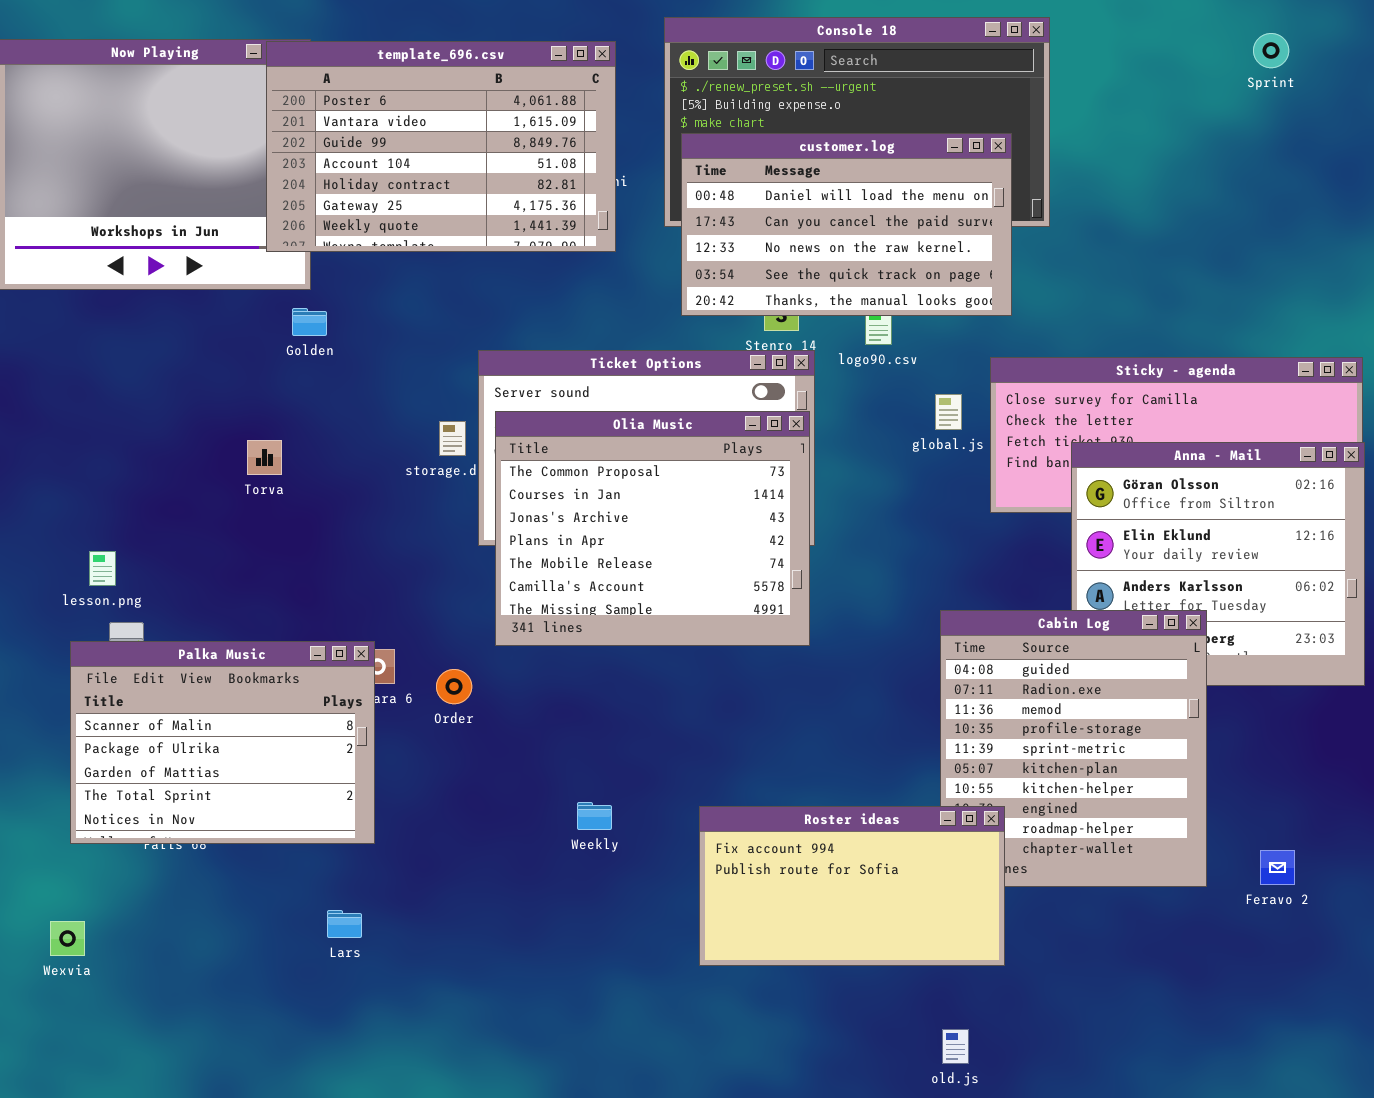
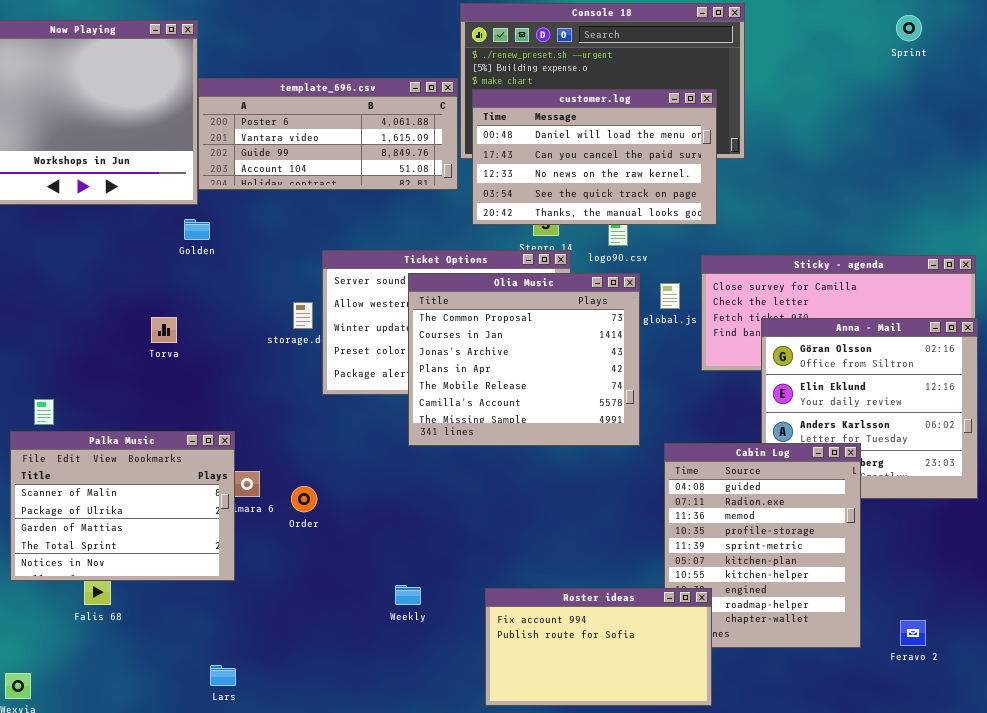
template_696.csv: [266,41,616,252] -> [198,78,458,190], moved, resized
Olia Music: [495,411,810,646] -> [408,273,640,446], moved
Palka Music: [70,641,375,844] -> [10,431,235,581], moved

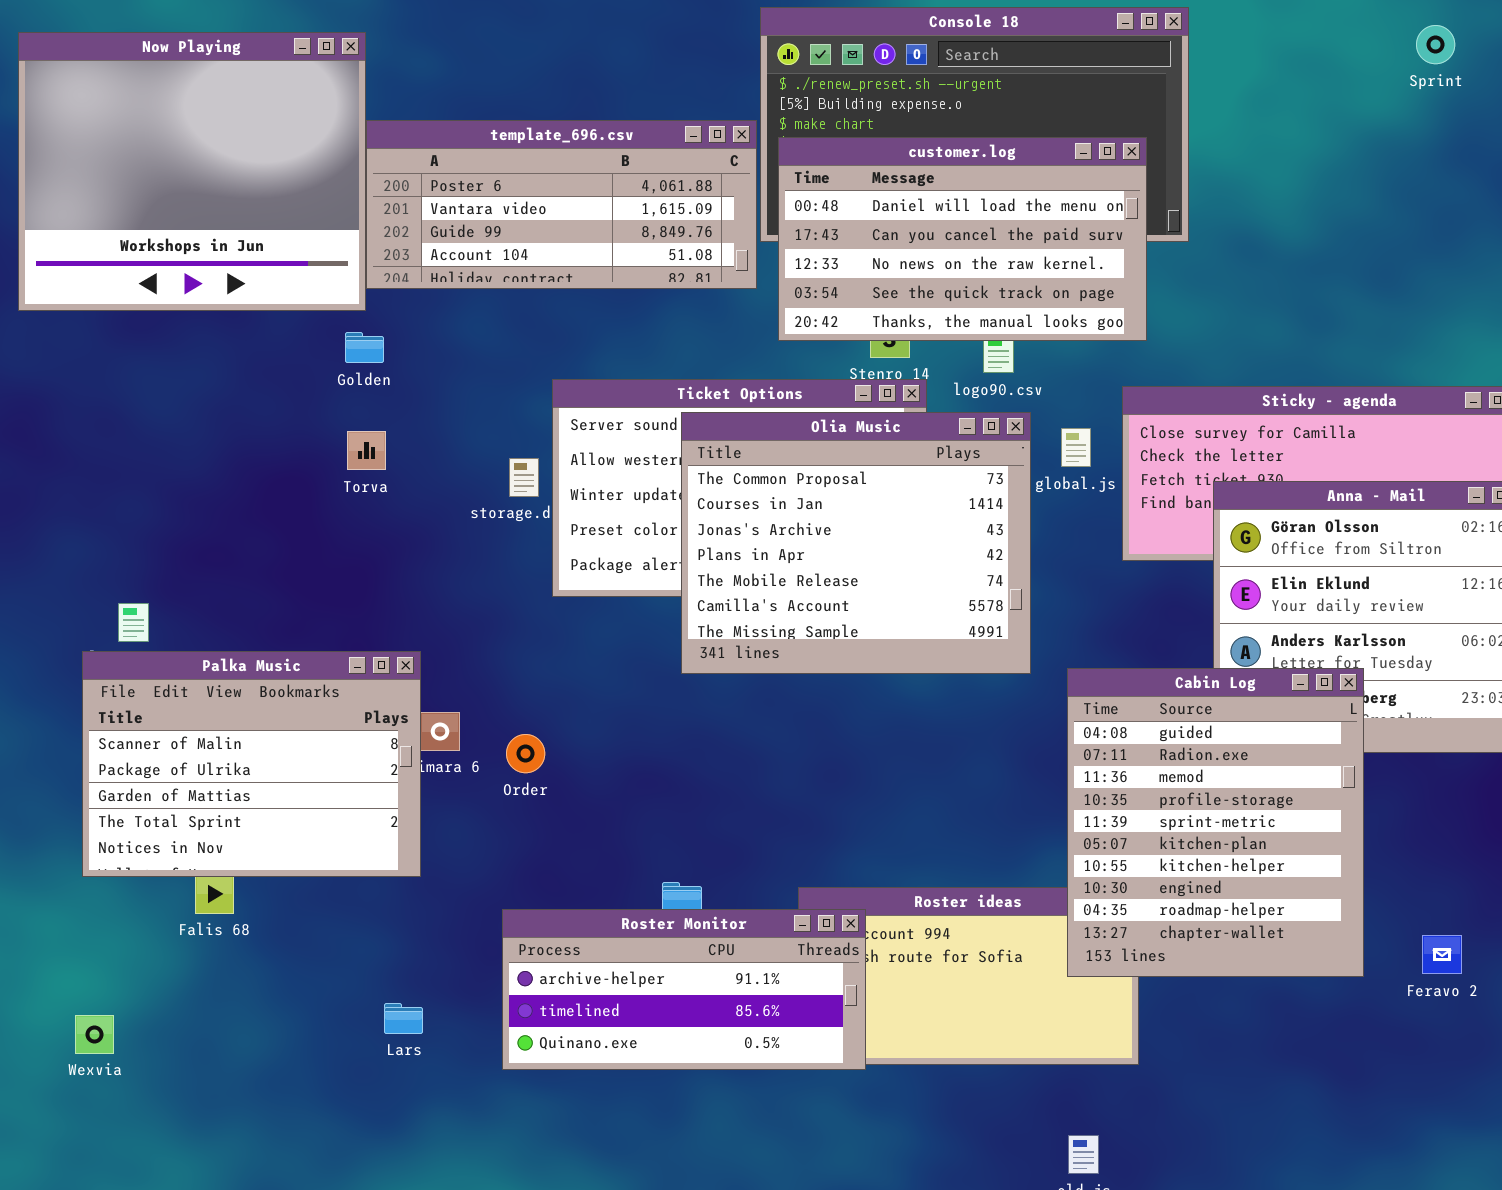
Torva: [151,317,177,343] -> [347,431,386,470], moved
Cabin Log: [664,443,861,648] -> [1067,668,1364,977], raised
Roster Monitor: none -> [502,909,866,1070], opened

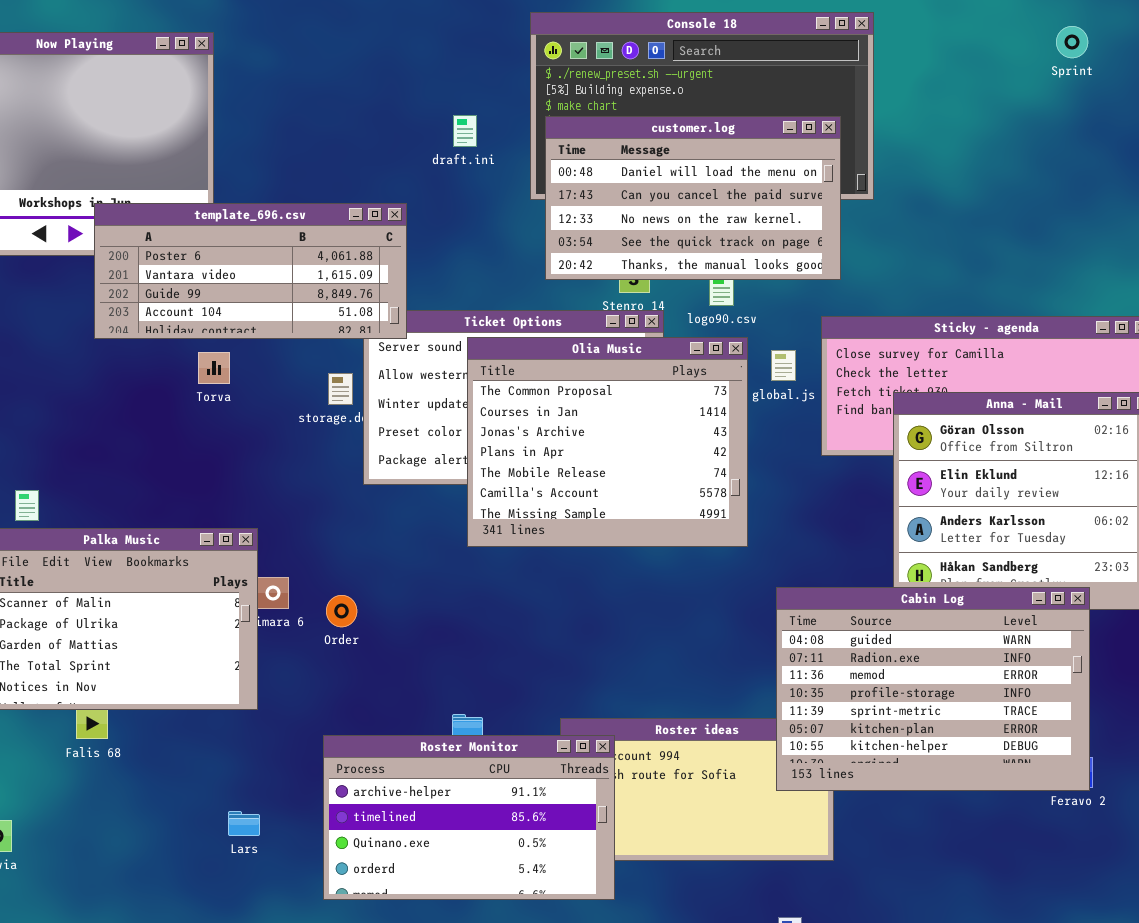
template_696.csv: [366,120,757,289] -> [94,203,407,339], moved
Cabin Log: [1067,668,1364,977] -> [776,587,1090,791], resized
Roster Monitor: [502,909,866,1070] -> [323,735,615,900], resized

